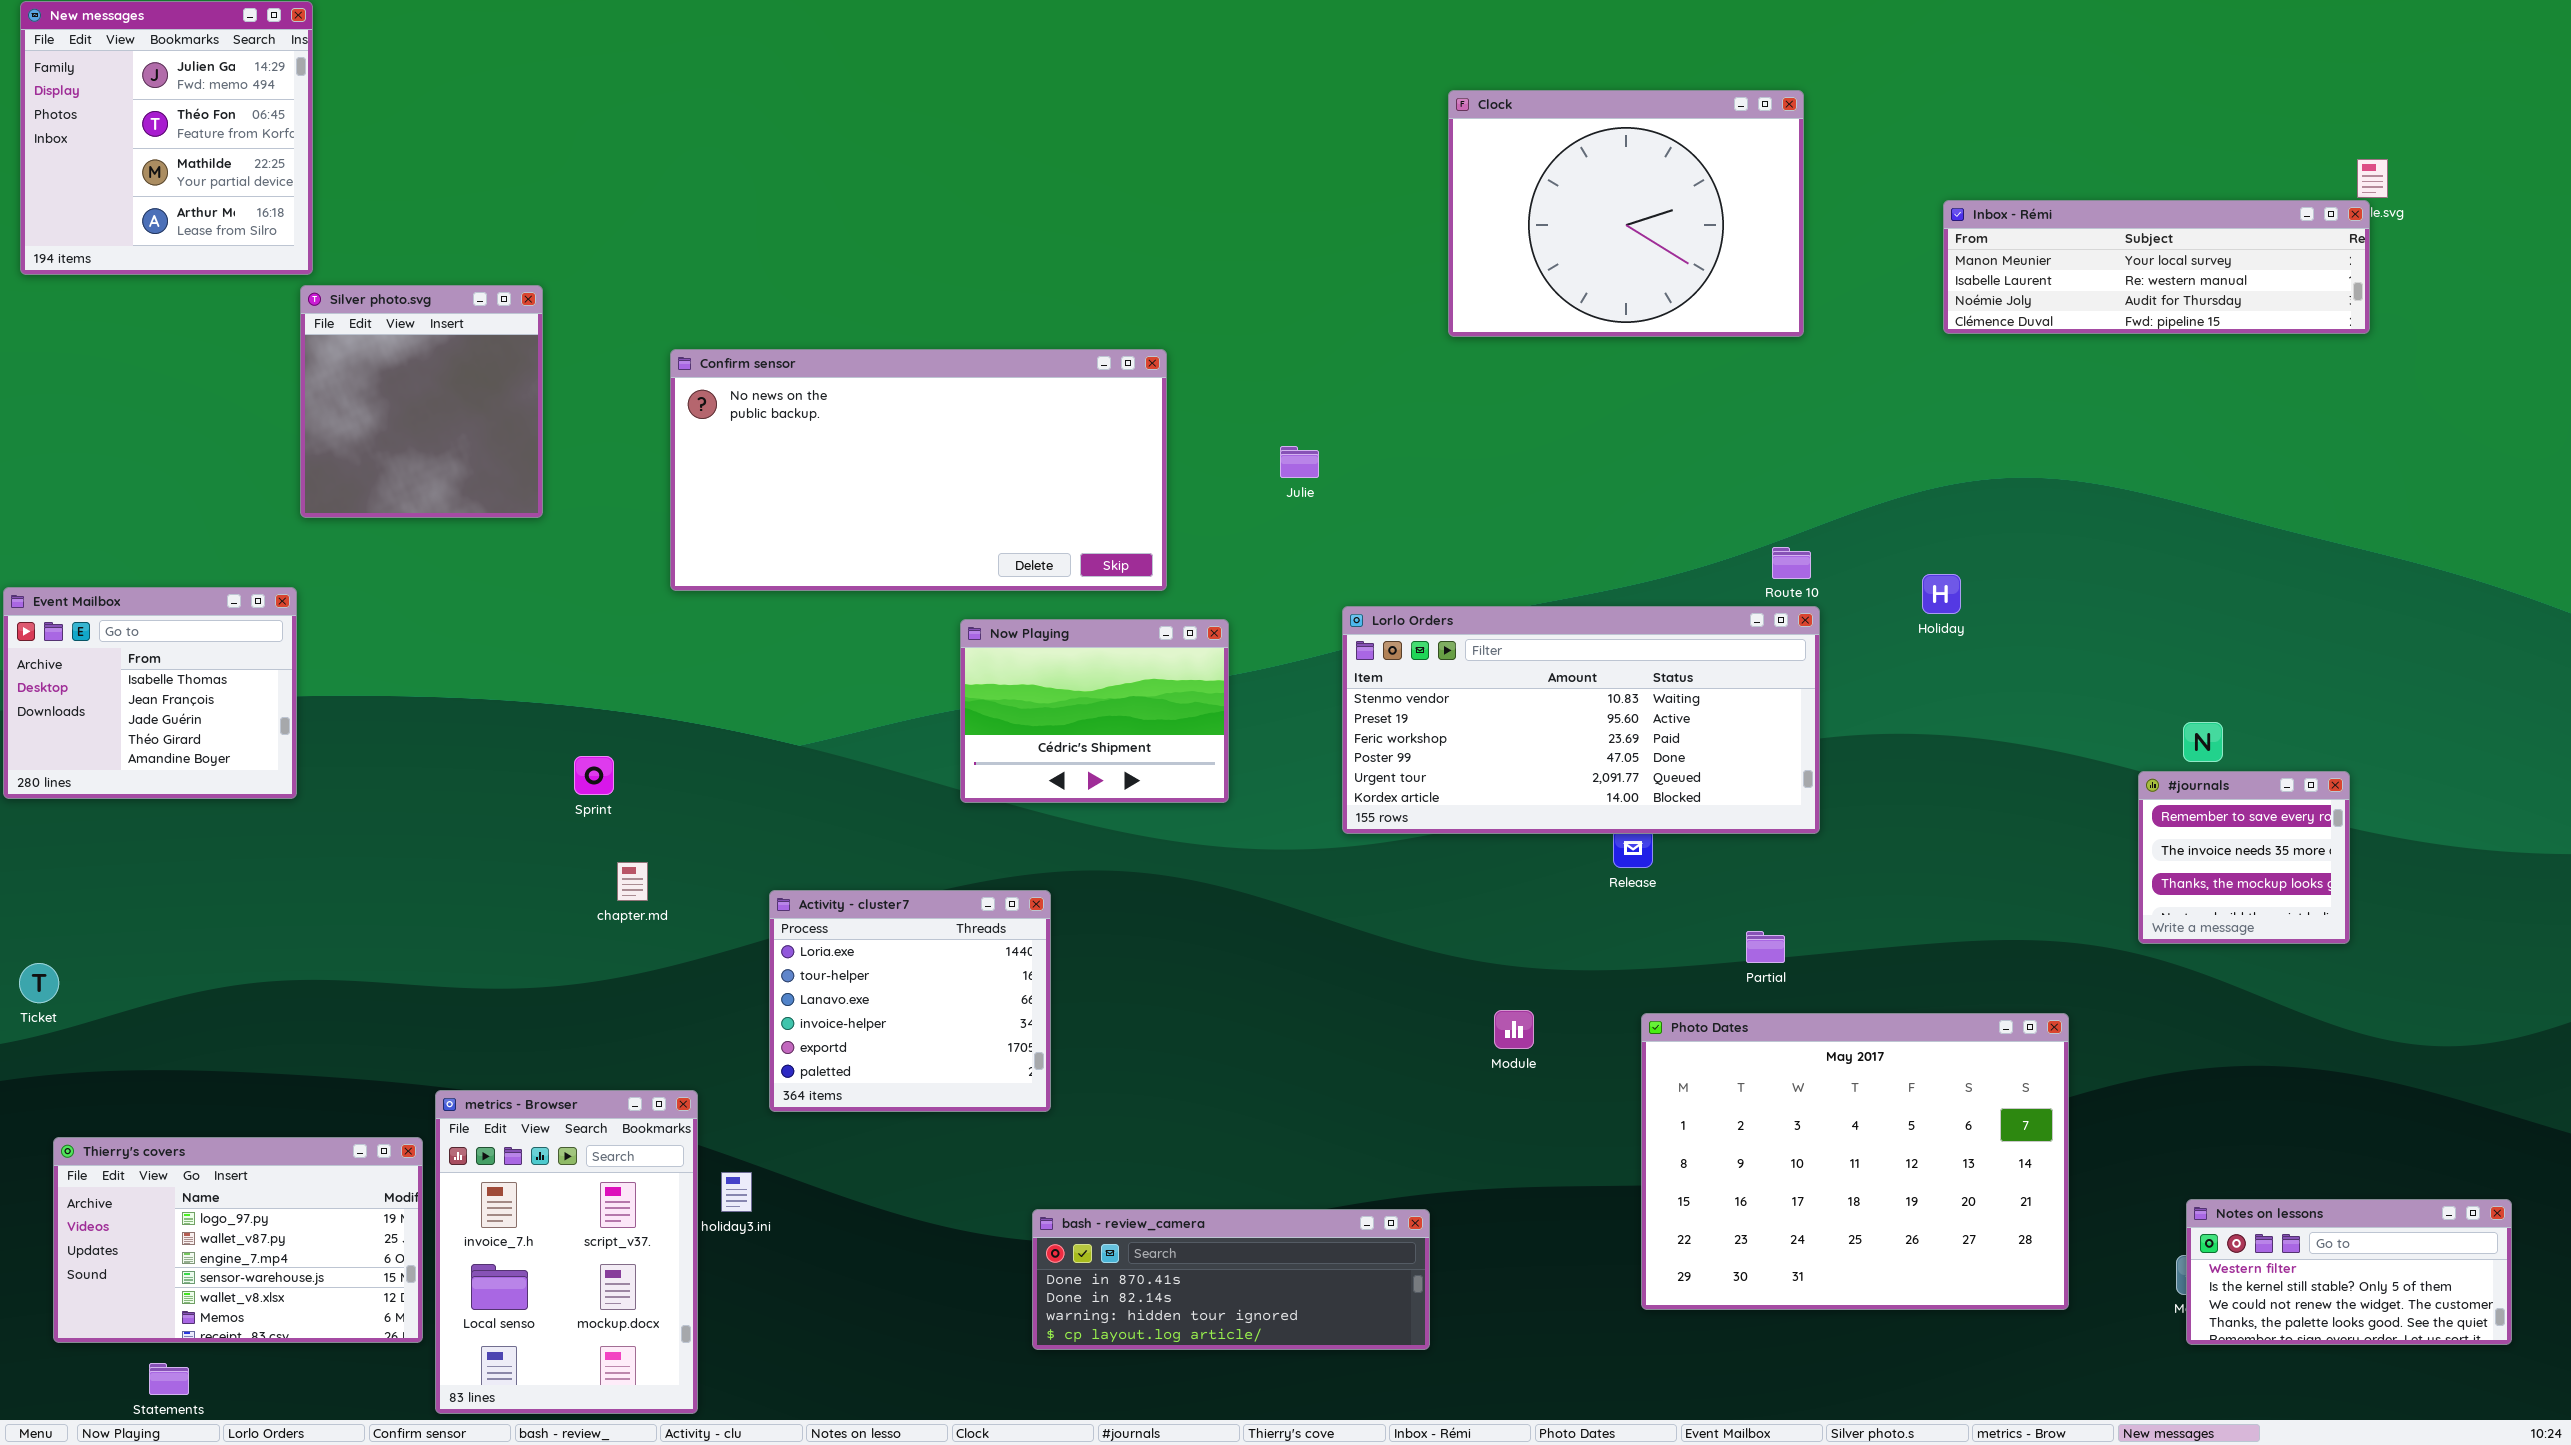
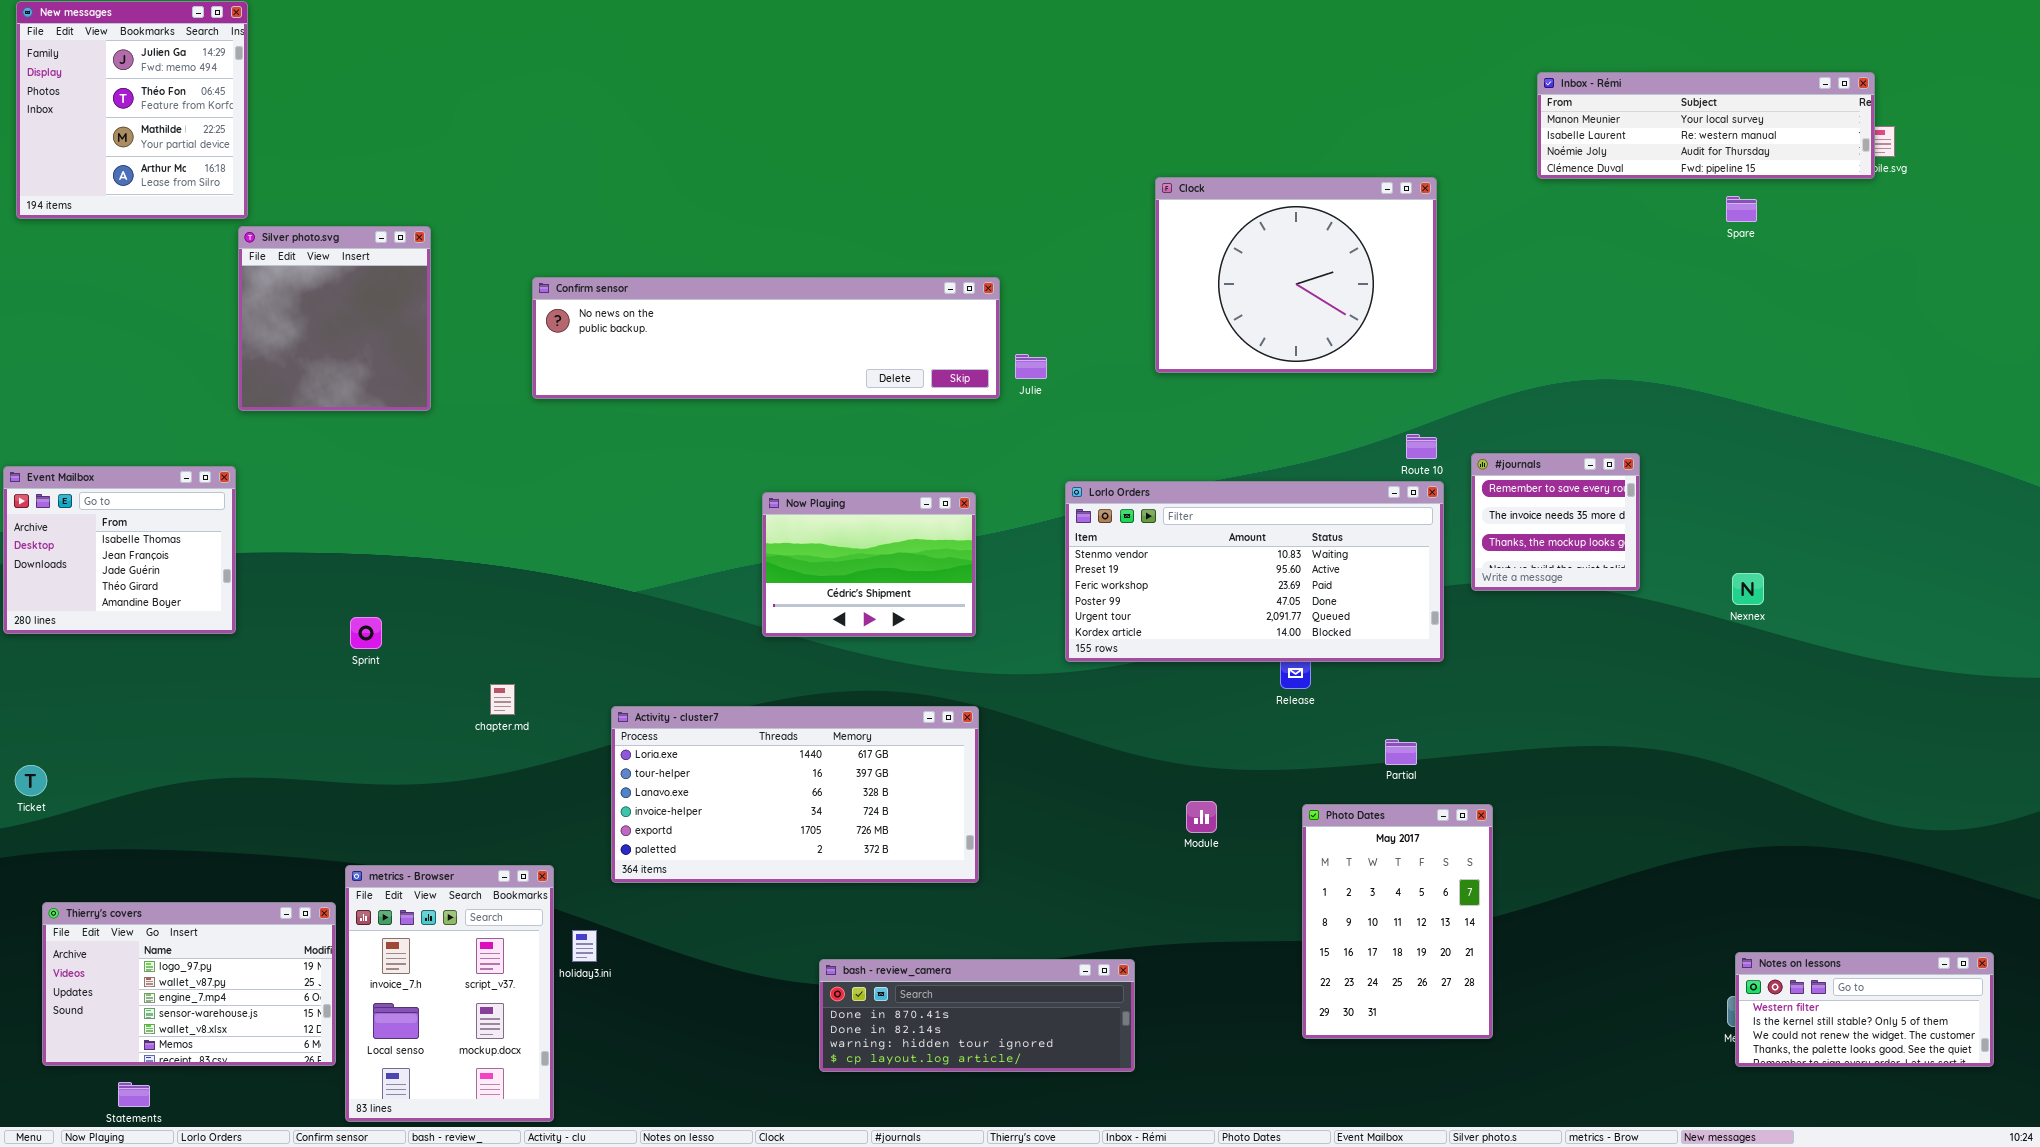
Clock: [1448,90,1804,337] -> [1155,177,1437,373], moved
Inbox - Rémi: [1943,200,2370,334] -> [1537,72,1875,179], moved
Confirm sensor: [670,349,1167,591] -> [532,277,1000,399], resized
Sprint: [574,756,614,795] -> [350,617,382,649], moved
#journals: [2138,771,2350,944] -> [1471,453,1640,591], moved
Activity - cluster7: [769,890,1051,1112] -> [611,706,979,883], resized
Photo Dates: [1641,1013,2069,1310] -> [1302,804,1493,1039], resized

